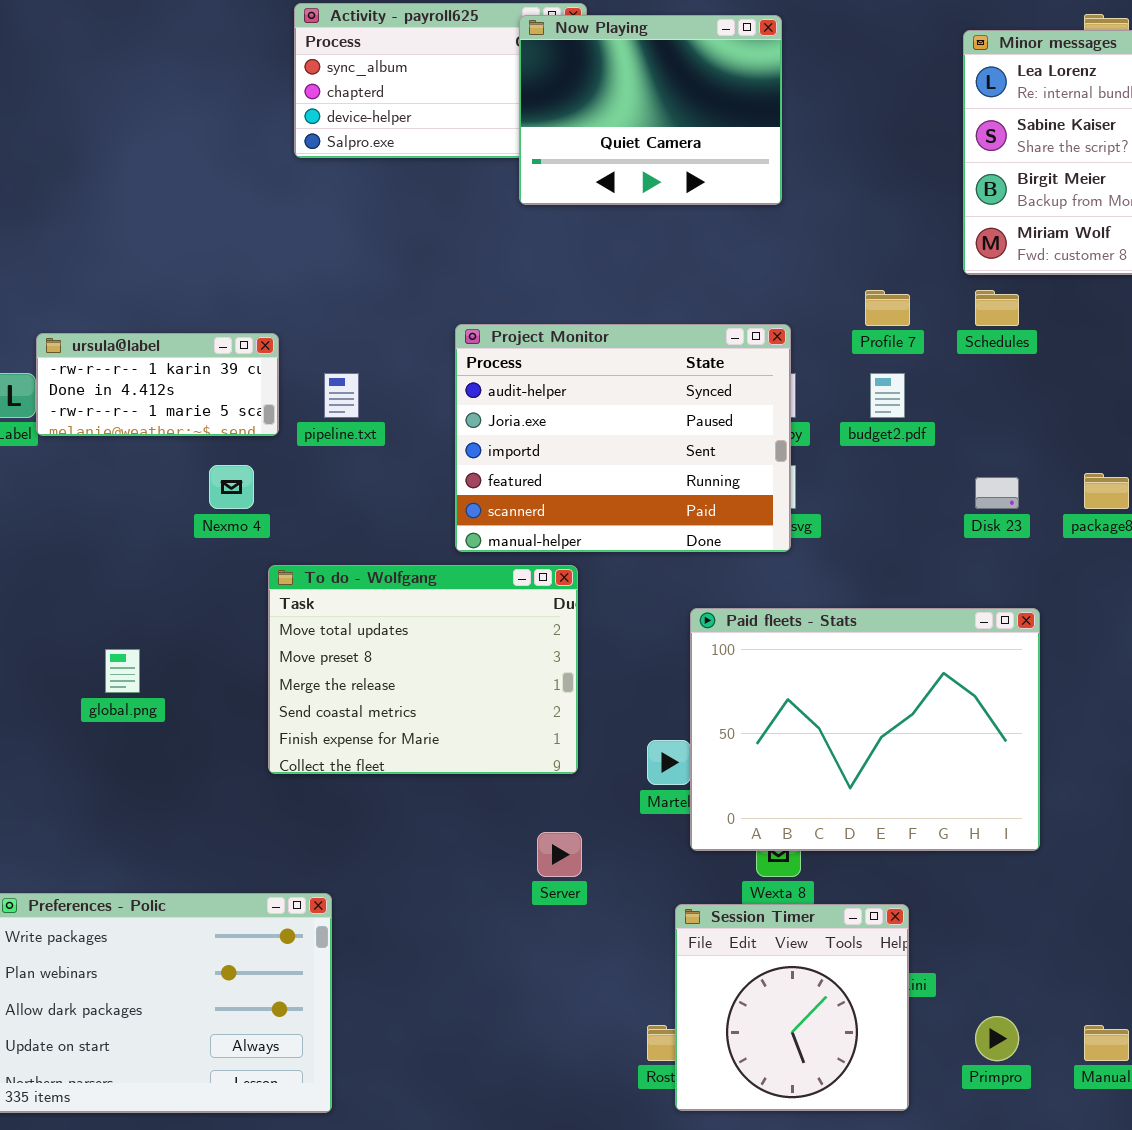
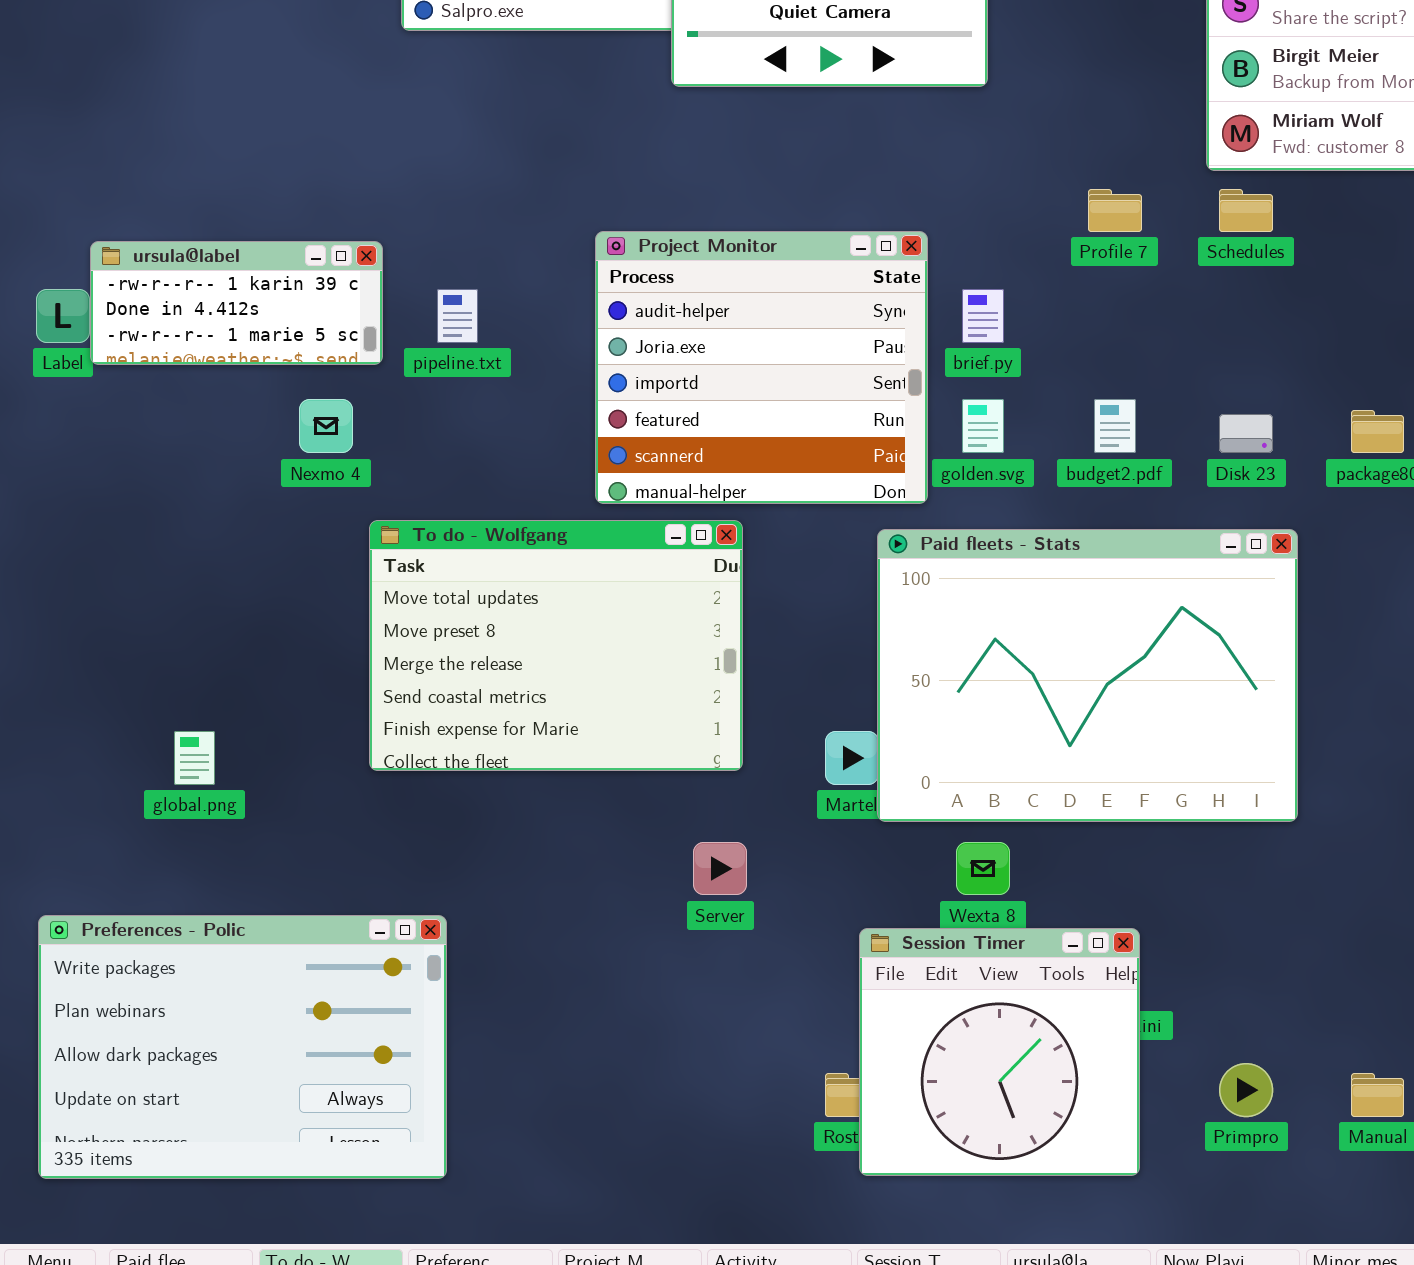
Project Monitor: [455,324,791,552] -> [595,231,928,504], resized
budget2.pdf: [870,373,905,418] -> [1094,399,1136,453], moved
Paid fleets - Stats: [690,608,1040,851] -> [877,529,1298,822], moved
global.png: [105,649,140,693] -> [174,731,215,785], moved

